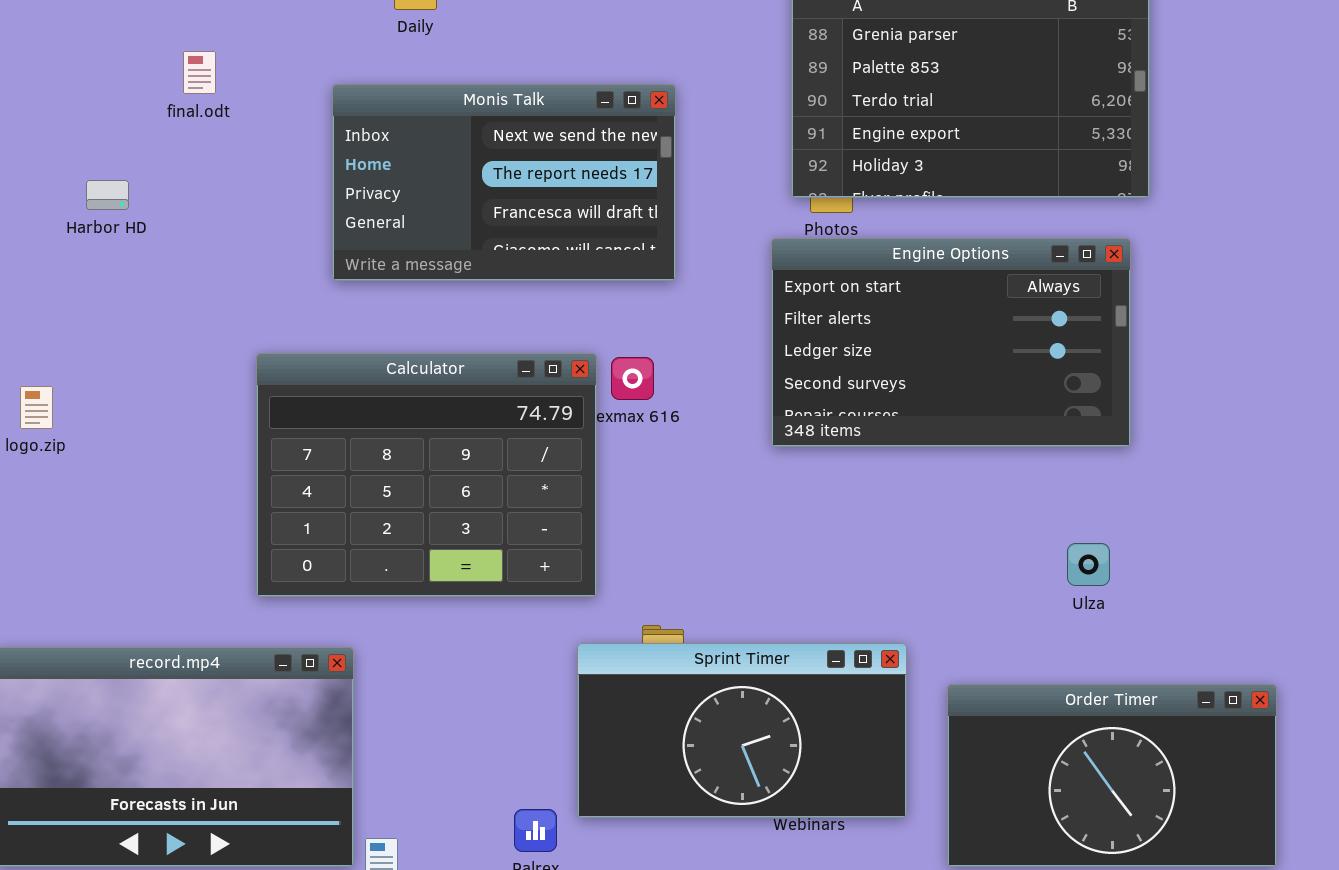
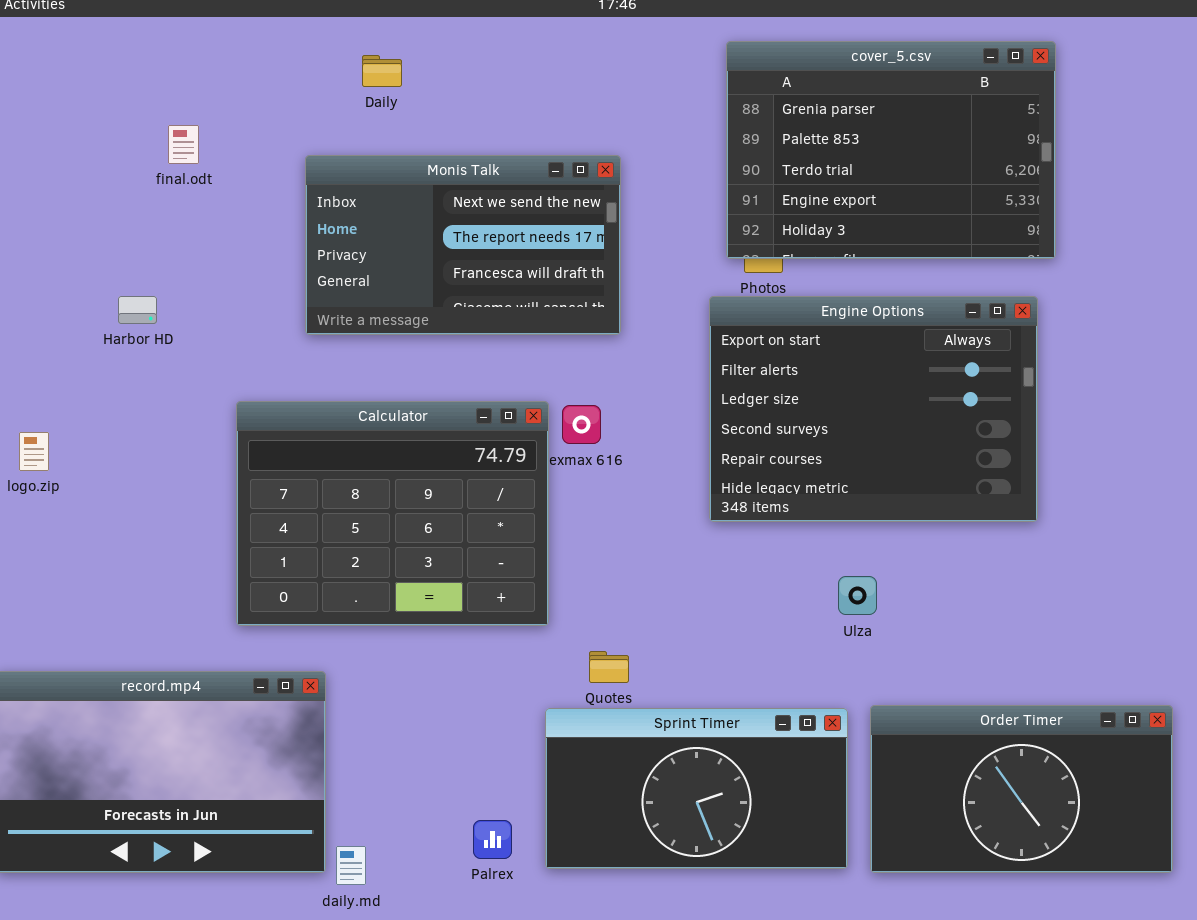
Harbor HD: [86,180,129,210] -> [118,296,157,324], moved
Engine Options: [771,238,1131,447] -> [709,296,1038,522], resized
Ulza: [1067,543,1110,586] -> [838,576,877,615], moved
Sprint Timer: [577,643,907,818] -> [545,708,848,869], moved

